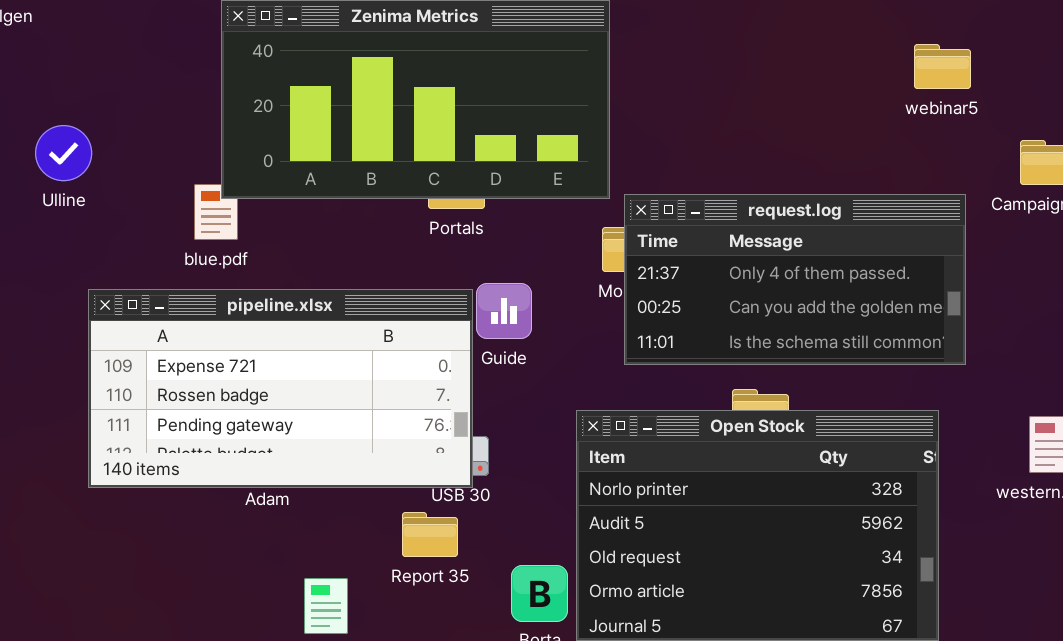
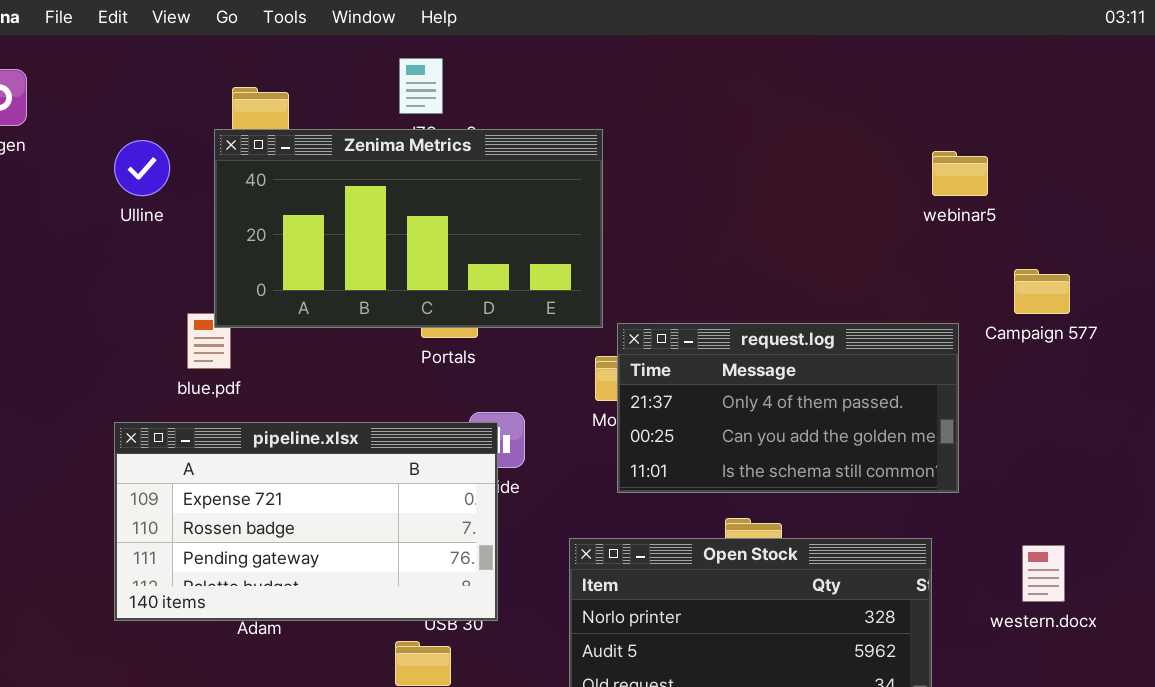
webinar5: [914,44,971,89] -> [932,151,988,196], moved
Ulline: [35,125,92,181] -> [114,140,170,196], moved
pipeline.xlsx: [88,289,473,488] -> [114,422,498,621], moved

